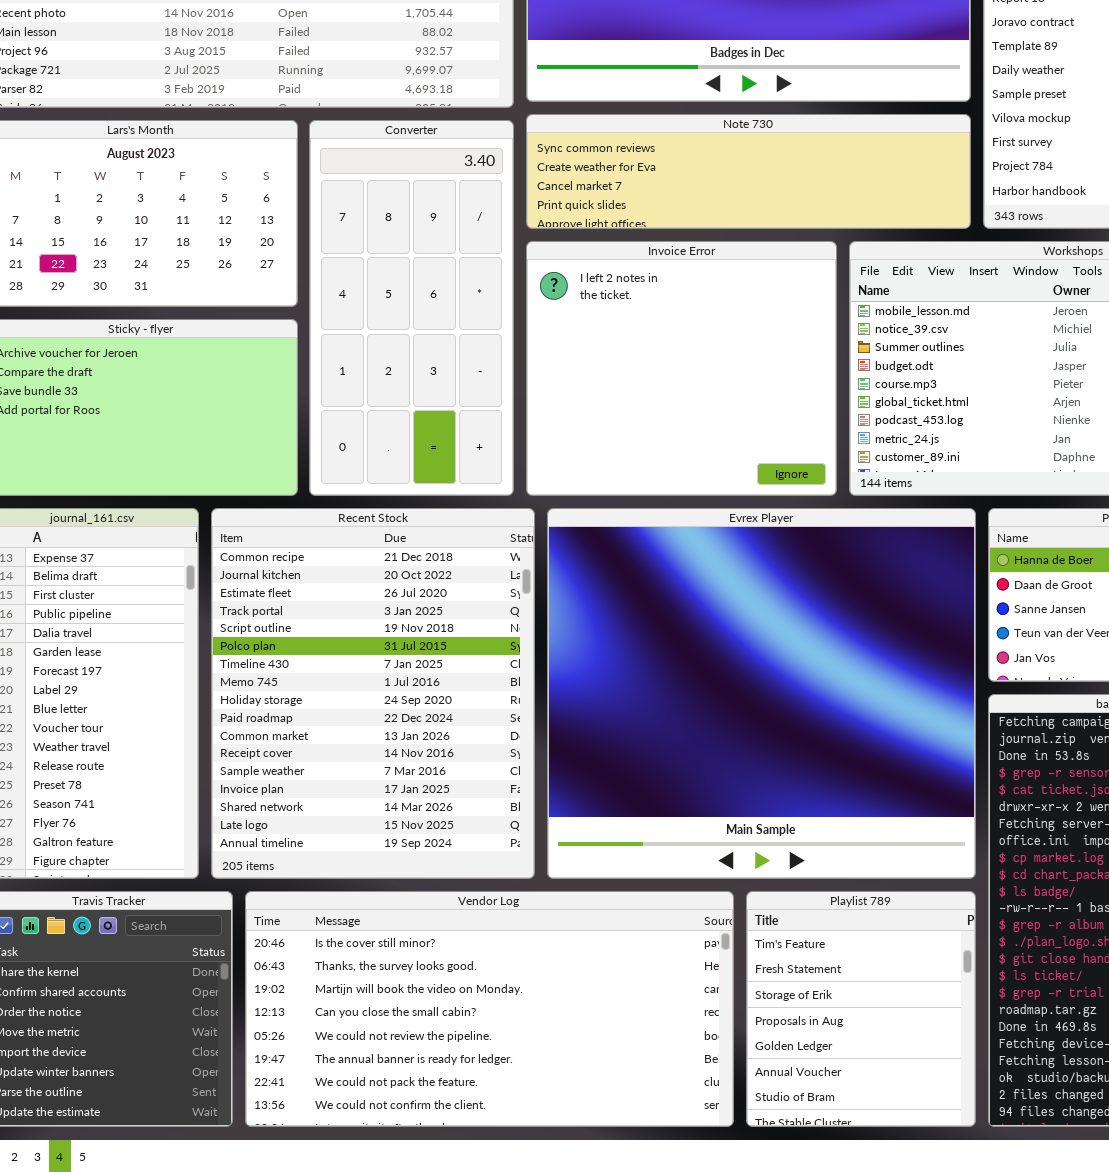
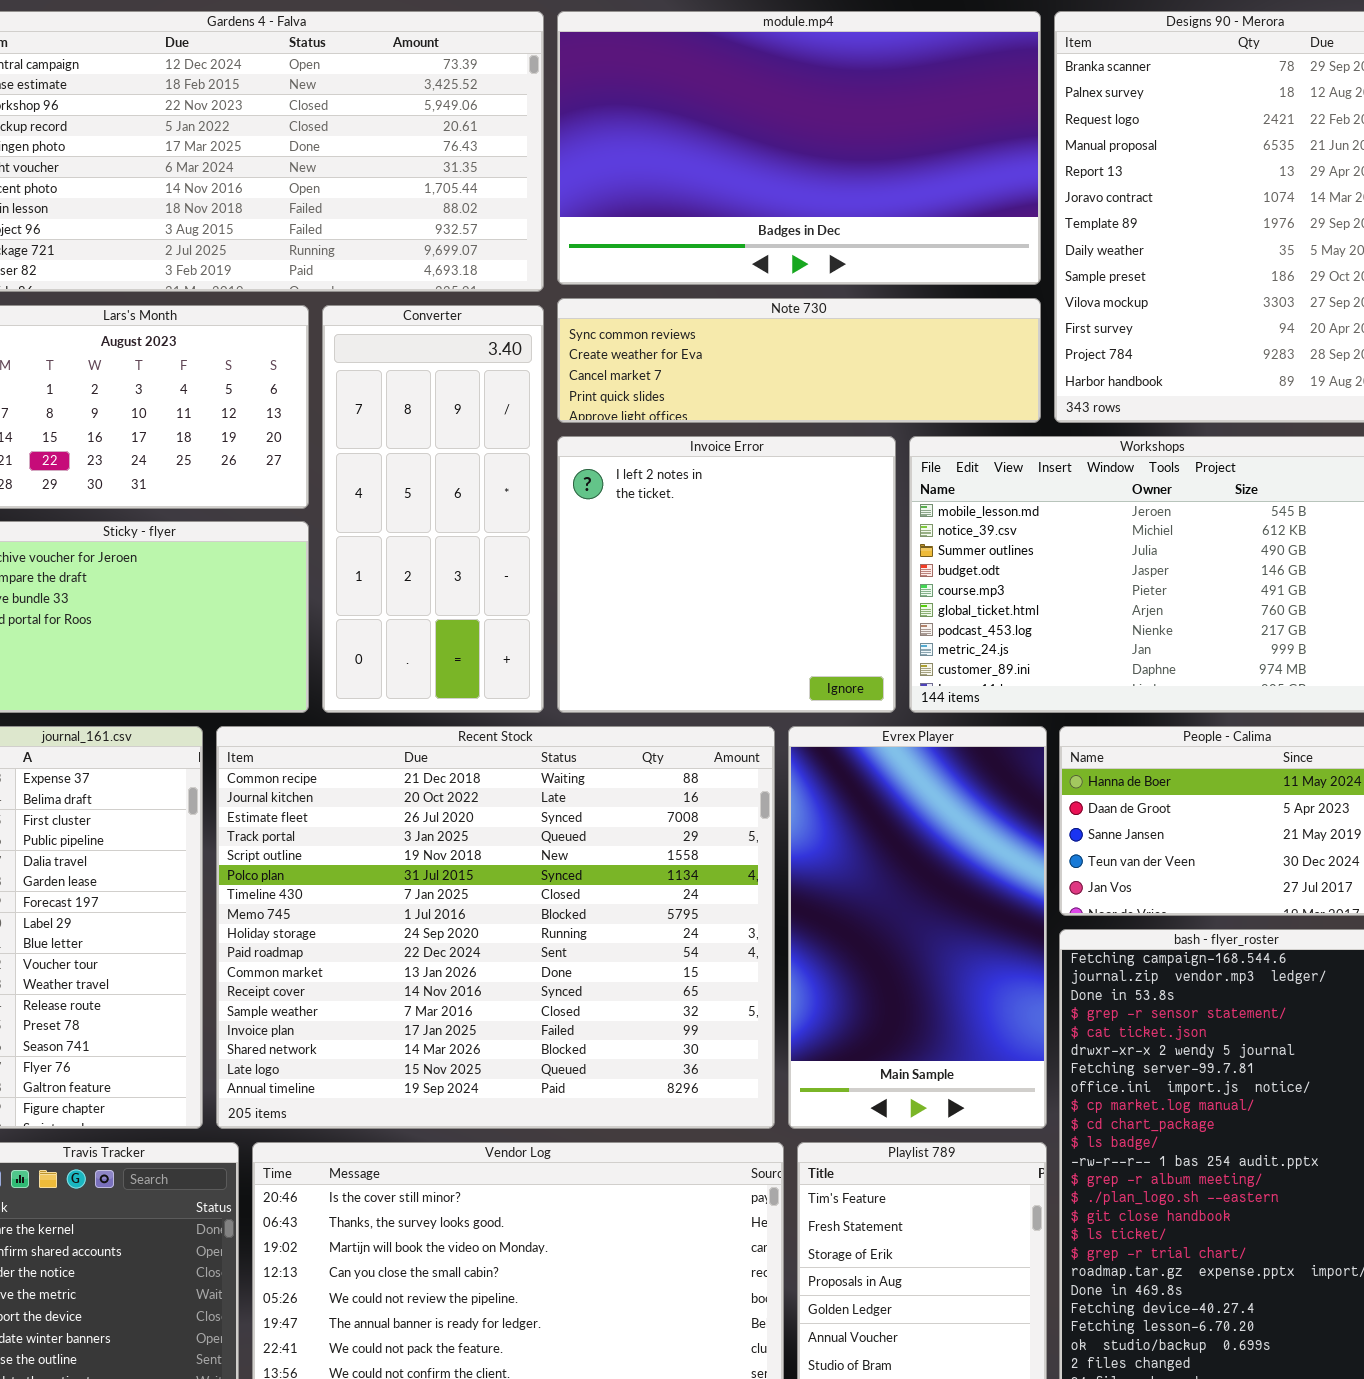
Recent Stock: [211,508,535,879] -> [216,726,775,1129], resized
Evrex Player: [547,508,976,879] -> [788,726,1047,1129], resized

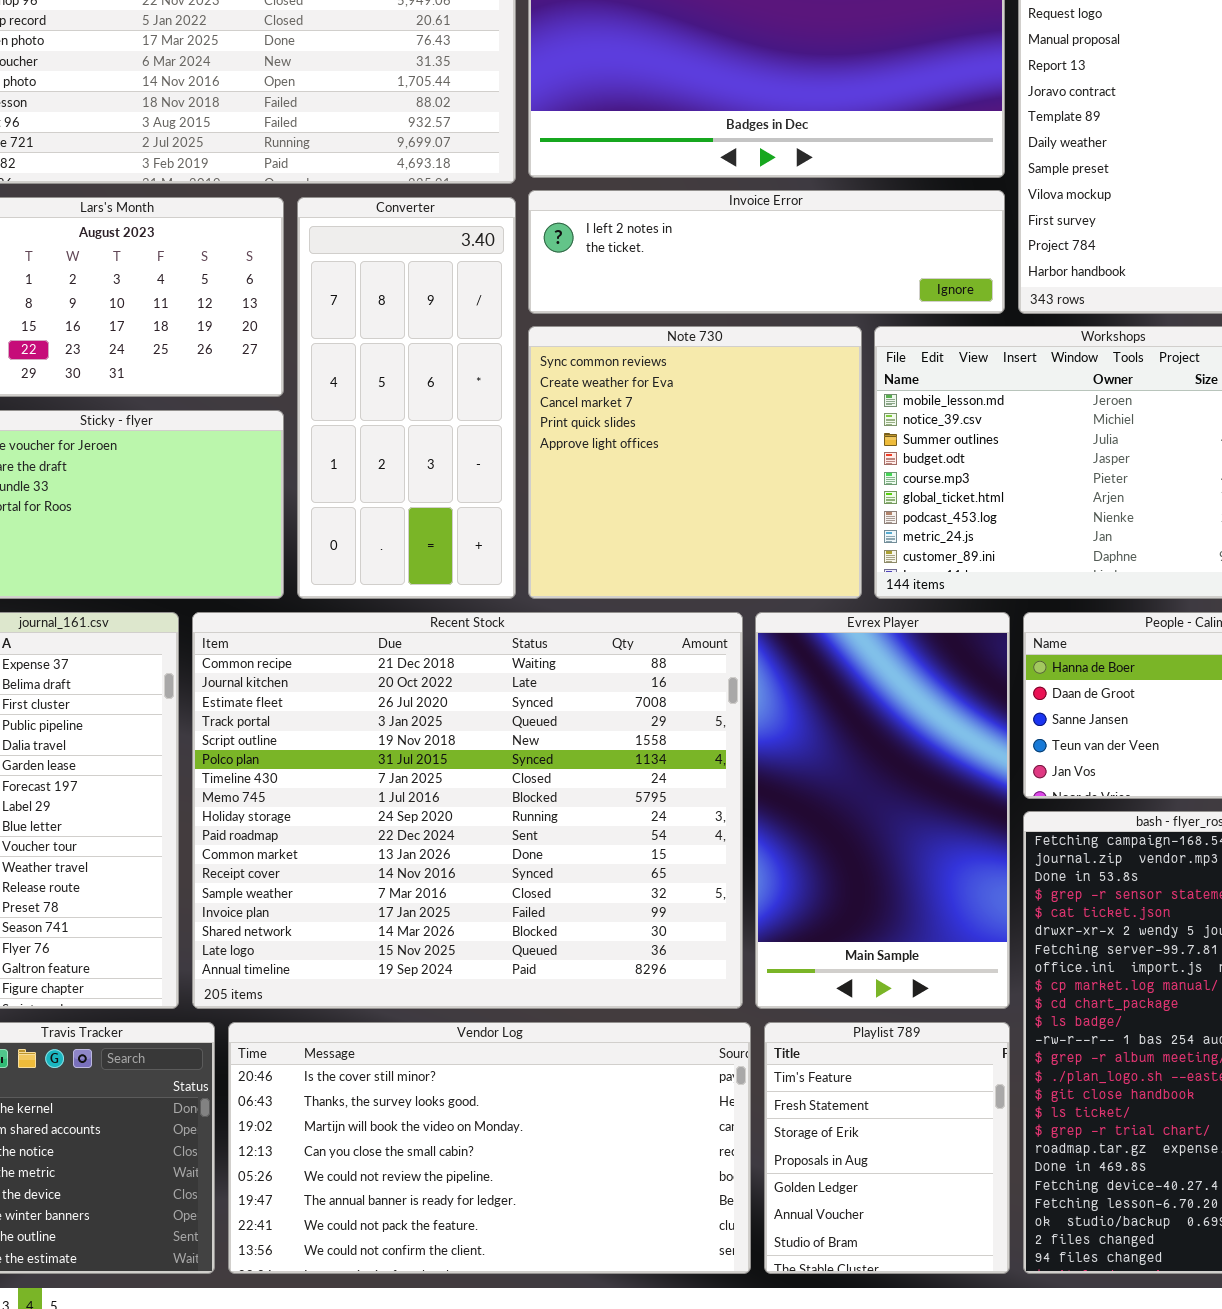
Note 730: [557,298,1041,423] -> [528,326,862,599], moved, resized
Invoice Error: [557,436,896,713] -> [528,190,1005,314], moved, resized

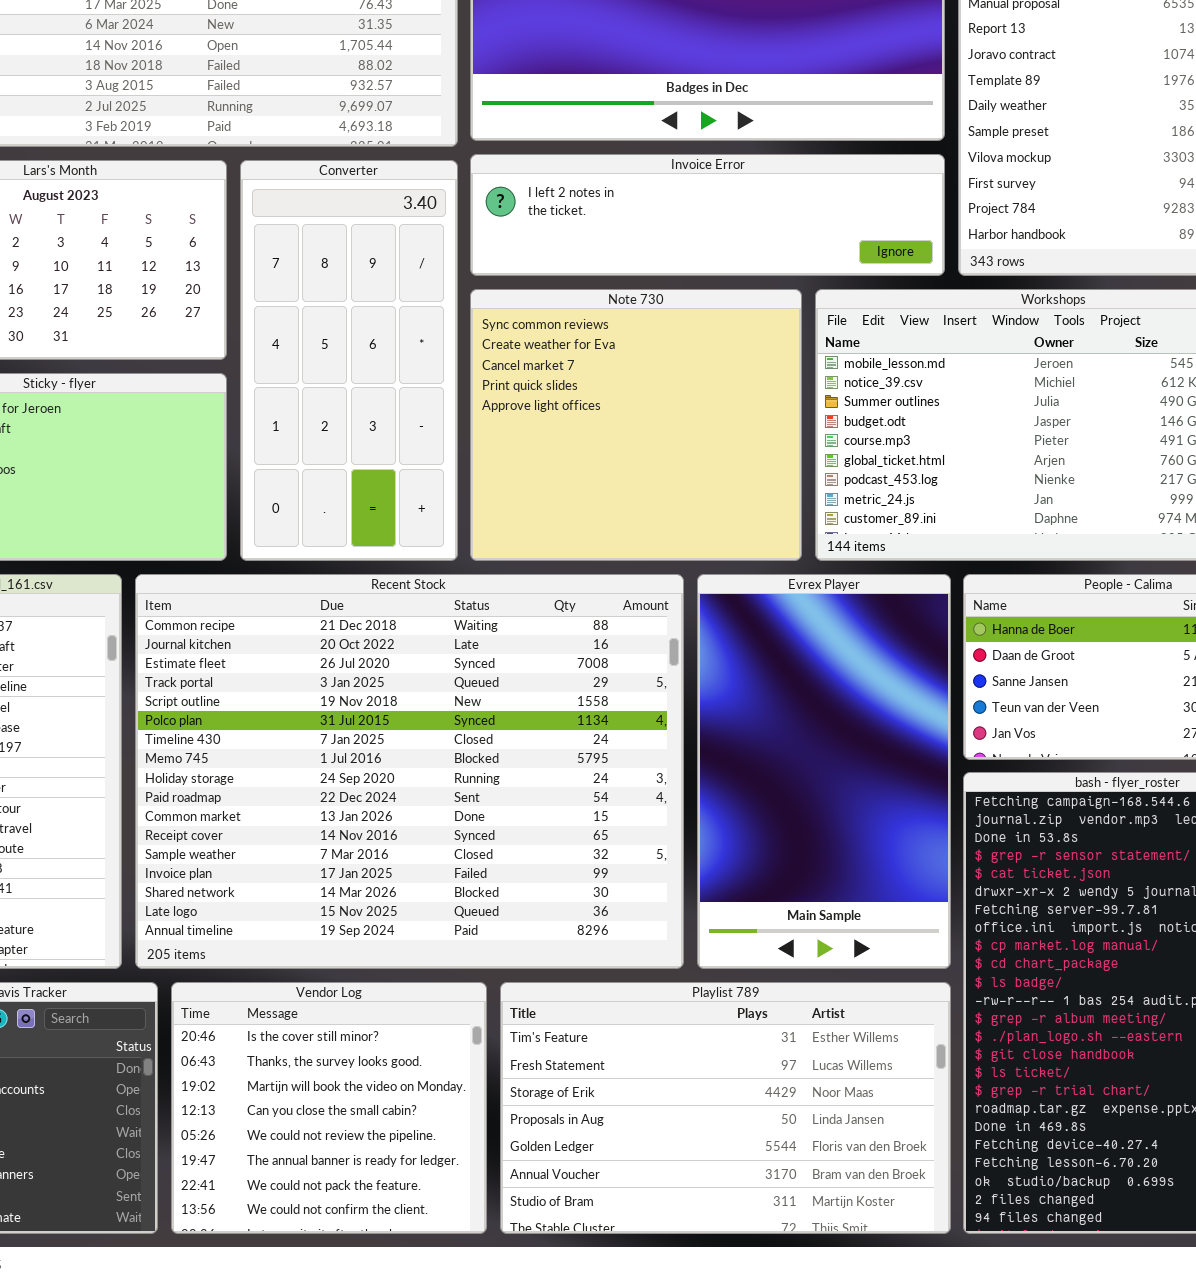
Vendor Log: [228,1022,751,1274] -> [171,982,487,1234], resized
Playlist 789: [764,1022,1010,1274] -> [500,982,951,1234], resized

